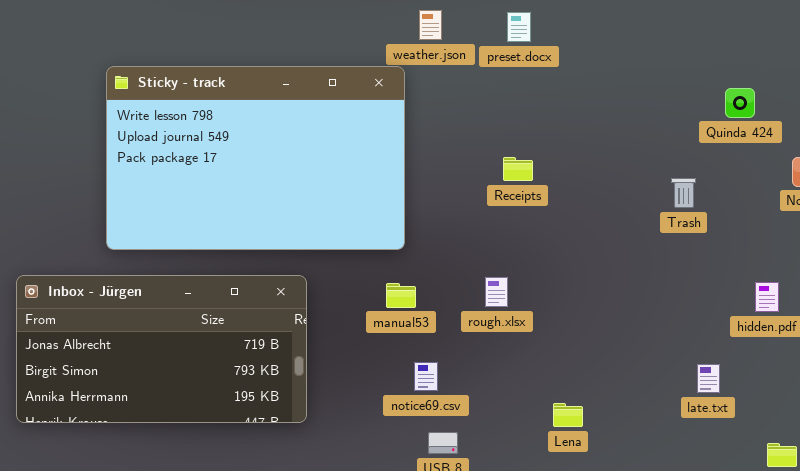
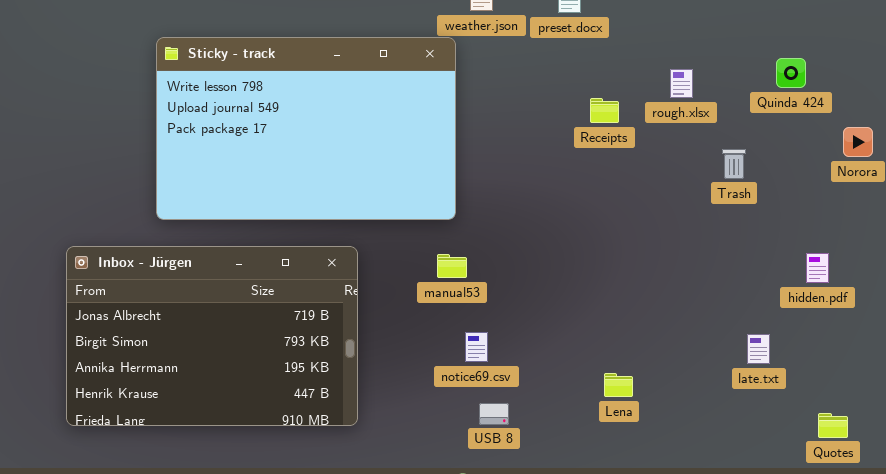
Receipts: [503,157,533,181] -> [590,98,619,123], moved
Inbox - Jürgen: [16,275,307,423] -> [66,246,358,426], resized
rough.xlsx: [485,277,508,307] -> [670,69,693,98], moved

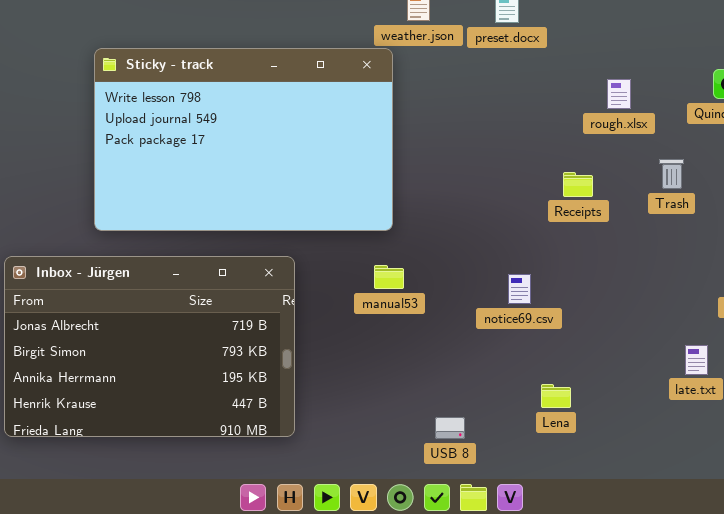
Receipts: [590,98,619,123] -> [563,172,593,197], moved
notice69.csv: [465,332,488,362] -> [508,274,531,304], moved
USB 8: [479,403,509,425] -> [435,417,465,439], moved

